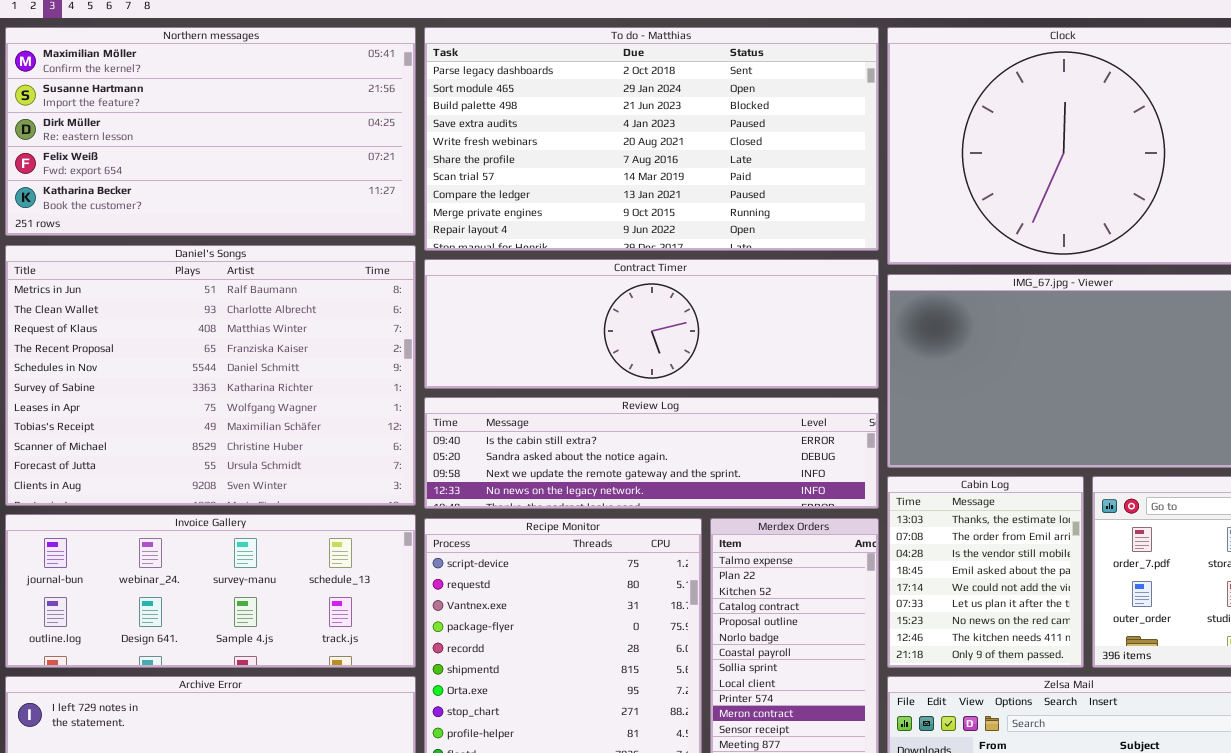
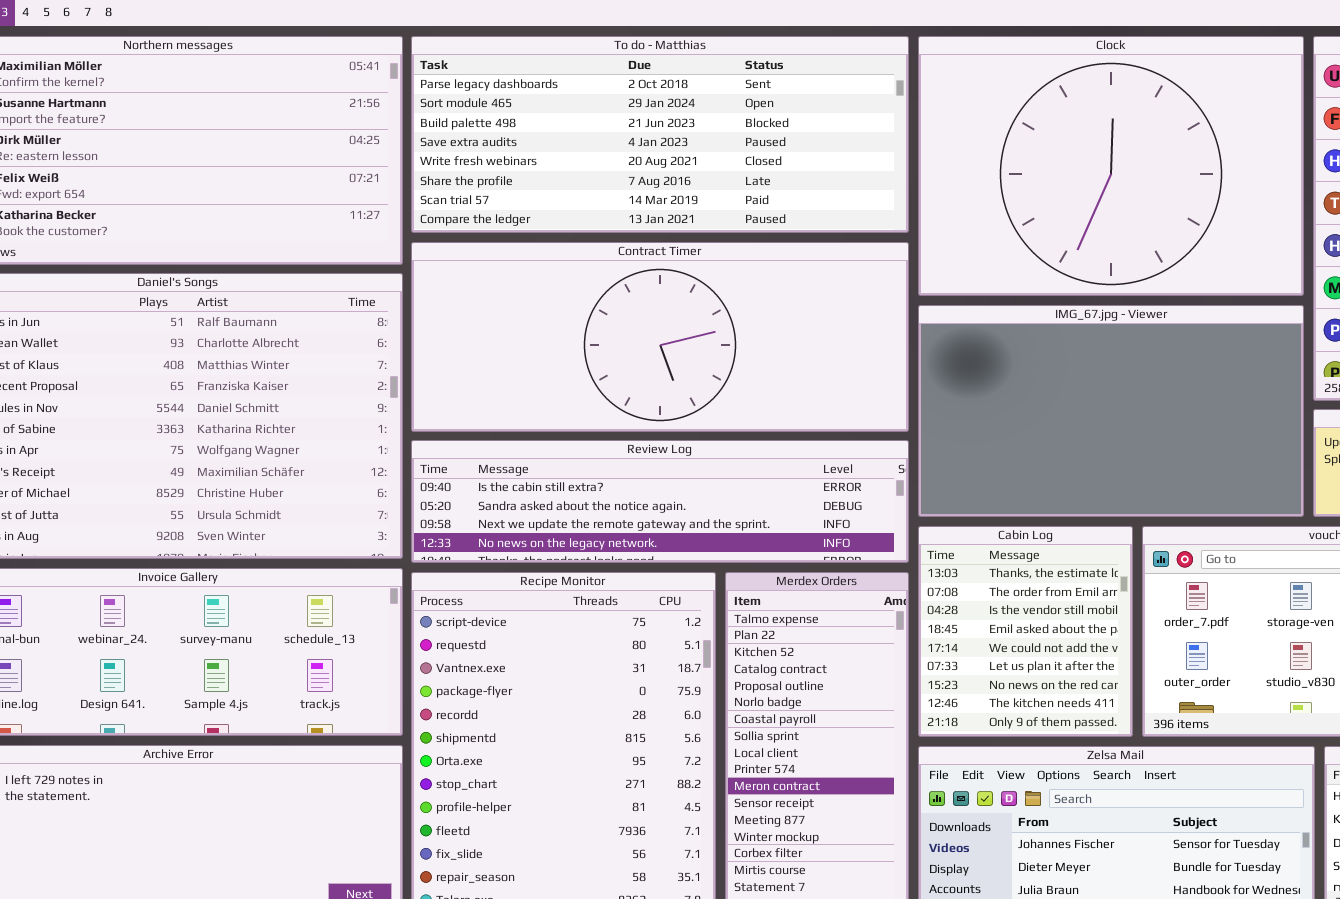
To do - Matthias: [424,27,879,251] -> [411,36,909,233], resized
Contract Timer: [424,259,879,389] -> [411,242,909,432], resized

